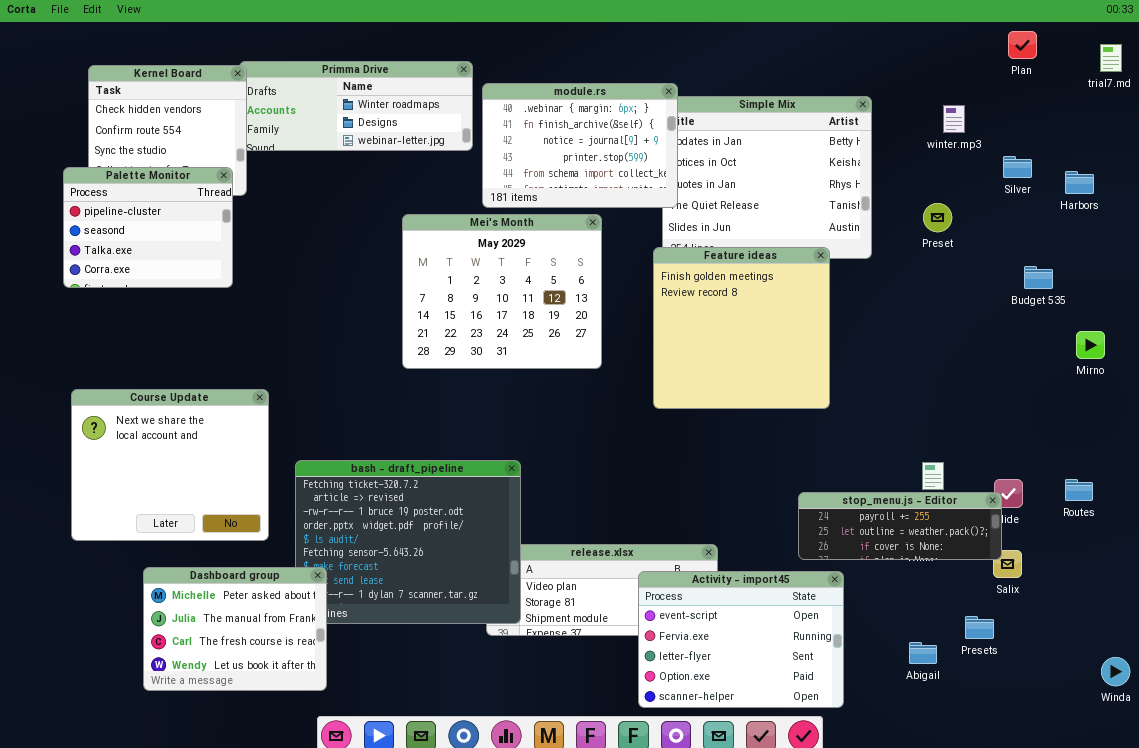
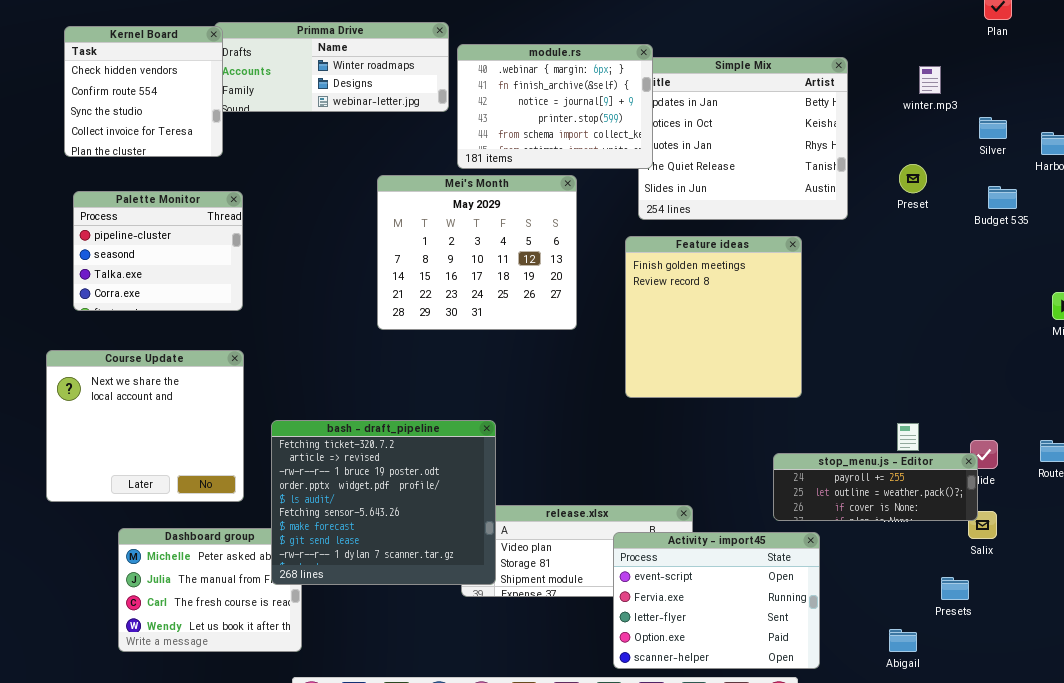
Palette Monitor: [63,167,233,288] -> [73,191,243,311], moved
Feature ideas: [653,247,830,409] -> [625,236,802,398], moved
Budget 535: [1024,266,1053,289] -> [988,186,1017,209], moved
bash - draft_pipeline: [295,460,521,624] -> [271,420,496,585], raised
Abigail: [909,642,937,664] -> [889,629,917,652], moved

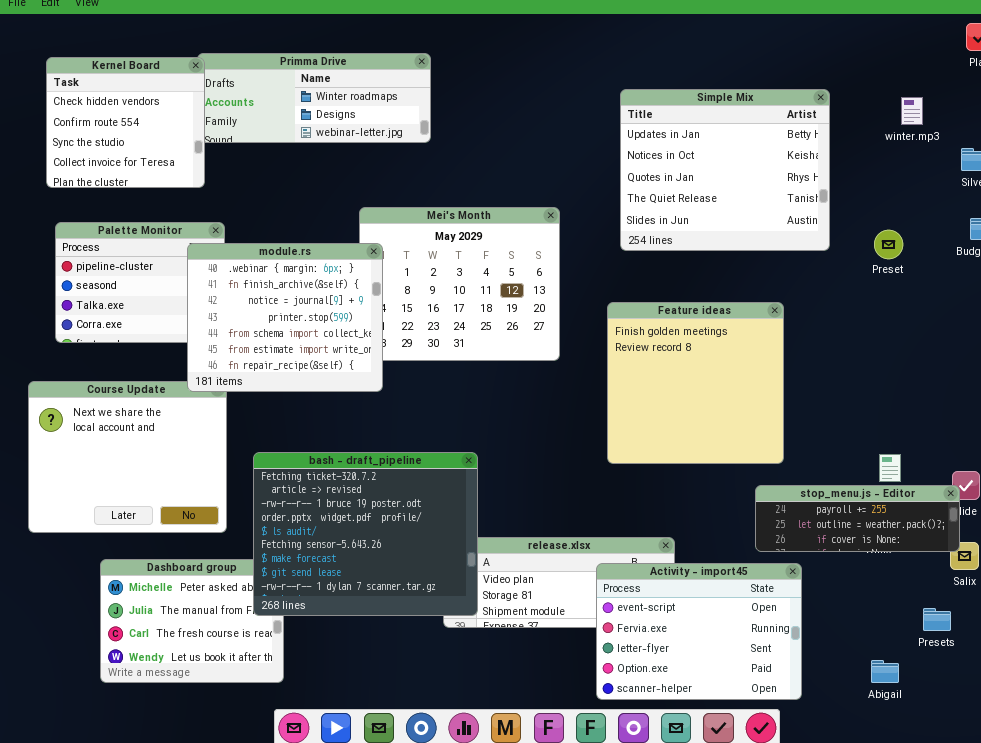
module.rs: [457,44,653,169] -> [187,243,383,392], moved, resized
Preset: [899,164,927,193] -> [874,230,903,259], moved
Feature ideas: [625,236,802,398] -> [607,302,784,464], moved

